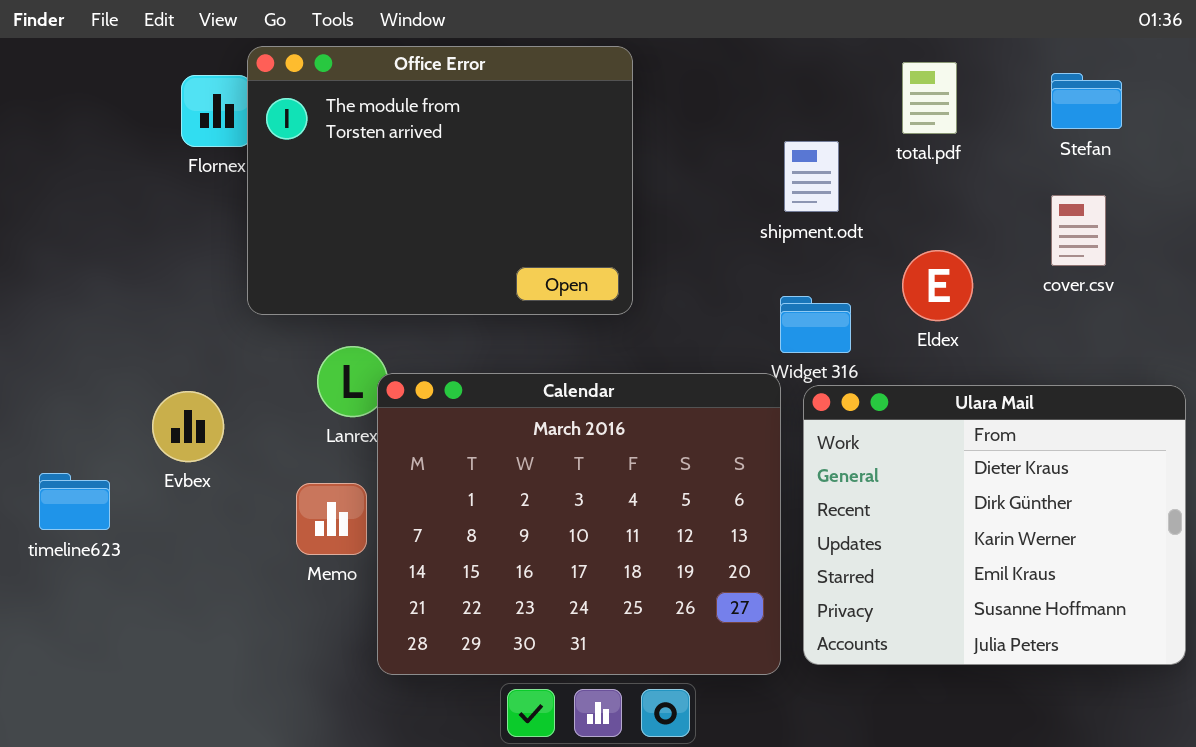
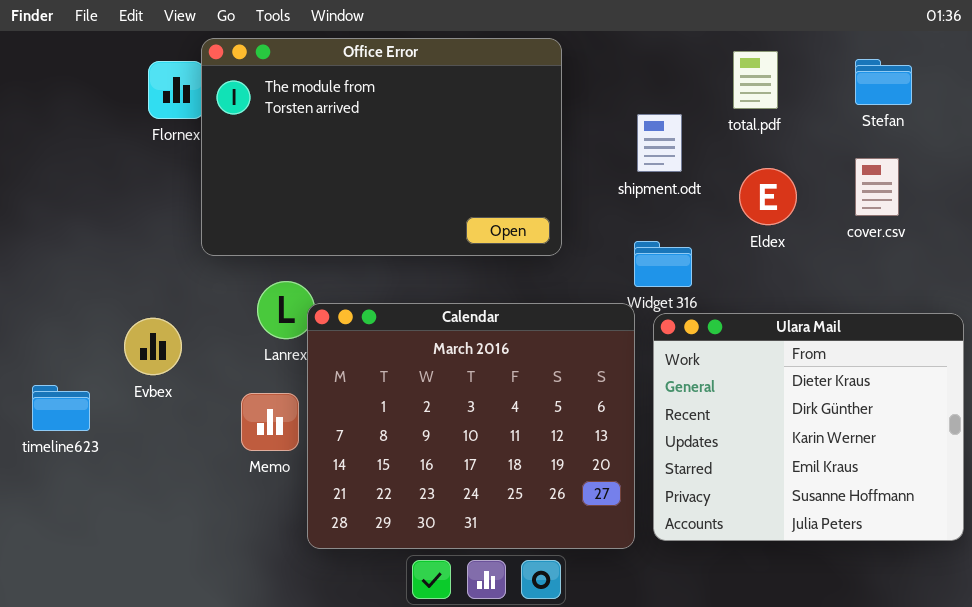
Office Error: [247,46,633,315] -> [201,38,562,256], resized
Eldex: [902,250,973,321] -> [739,168,797,225], moved

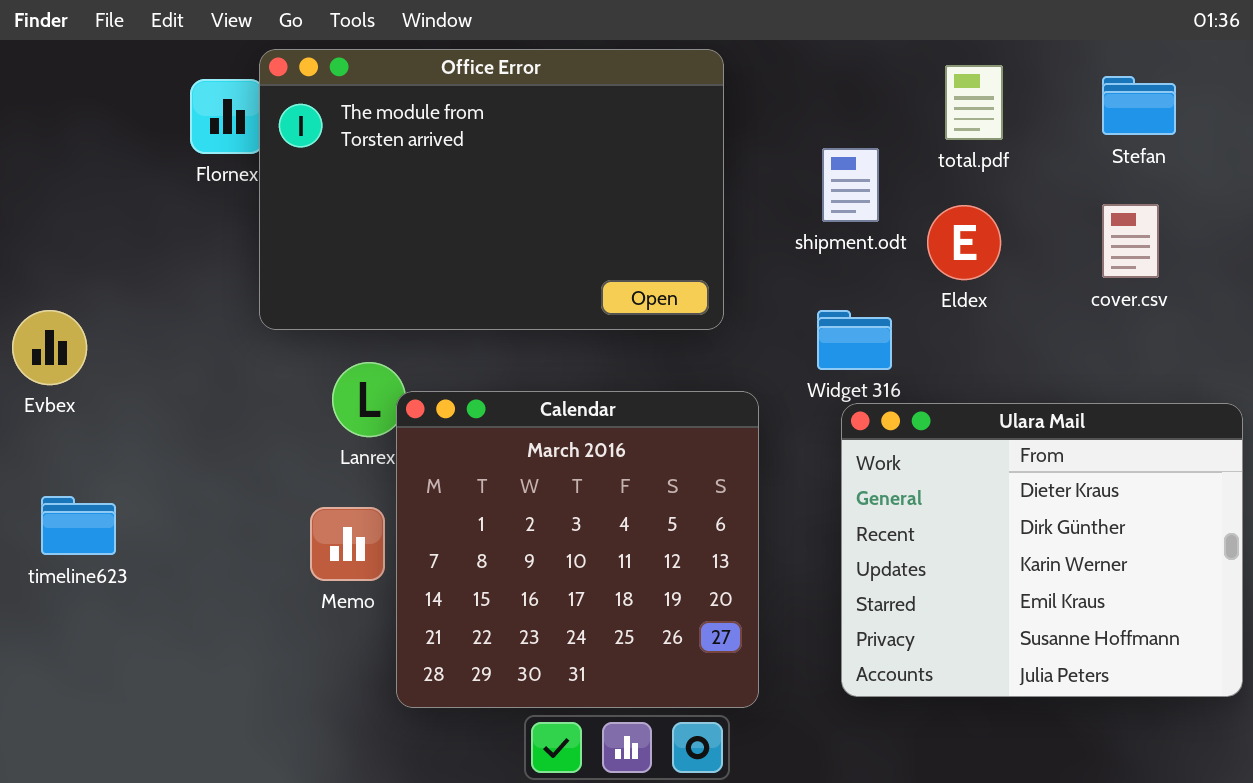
Eldex: [739,168,797,225] -> [927,205,1001,280], moved
Calendar: [307,303,635,549] -> [396,391,759,708], resized
Evbex: [124,318,182,375] -> [12,310,87,385], moved

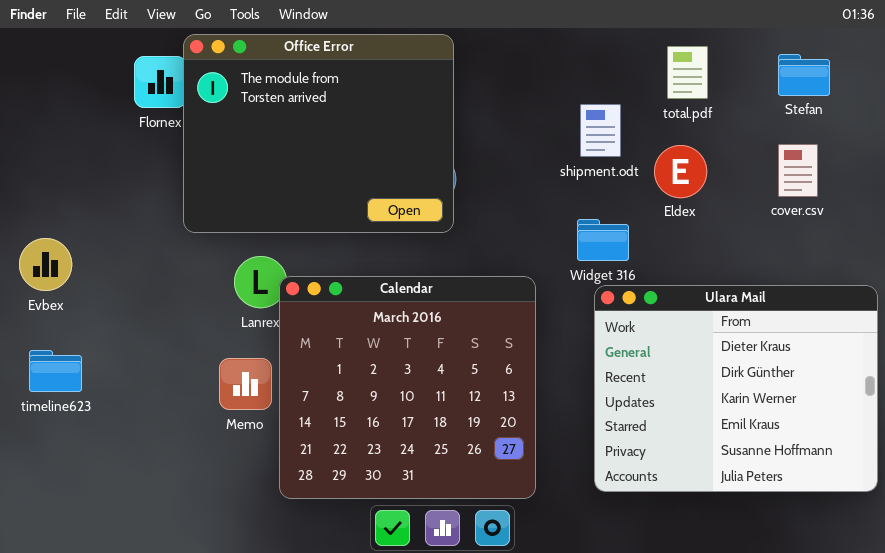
Office Error: [259,49,724,330] -> [183,34,454,233], resized
Evbex: [12,310,87,385] -> [19,238,72,291], moved

